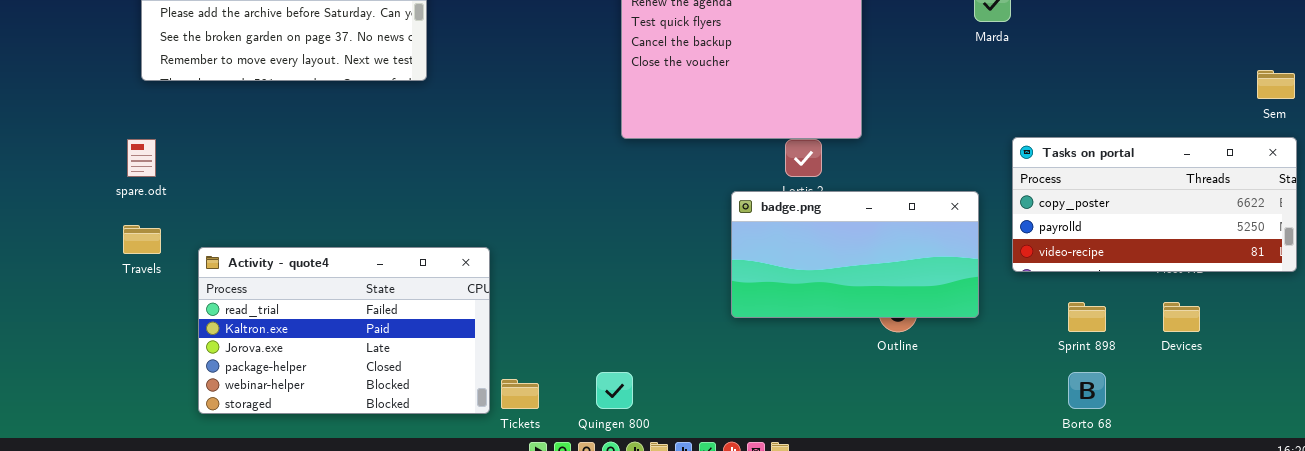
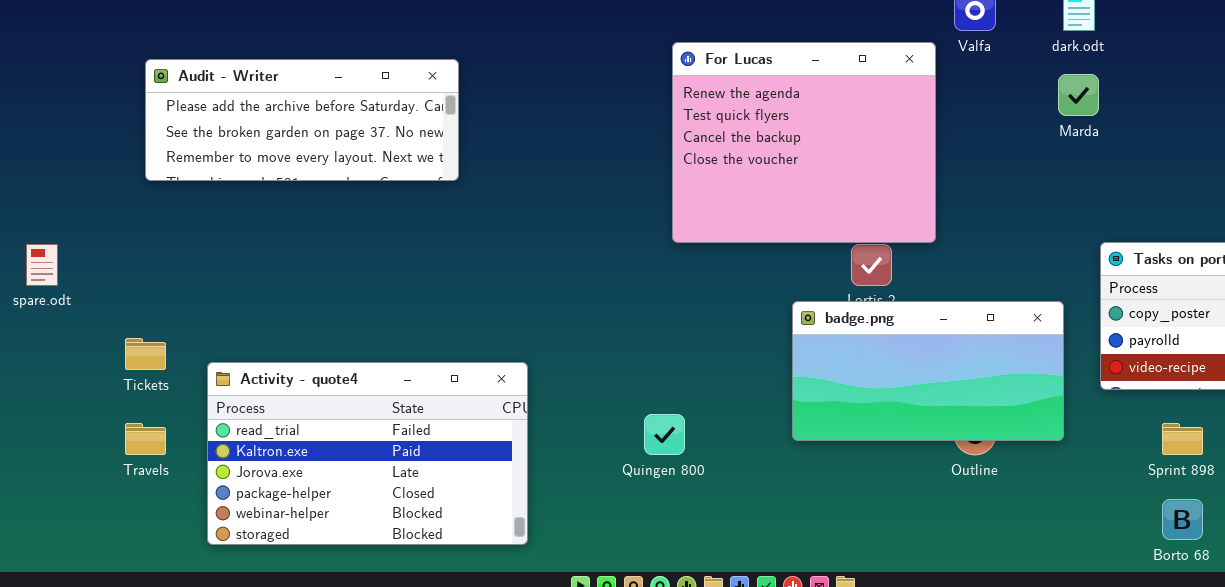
spare.odt: [127,139,156,177] -> [26,244,58,286], moved
Travels: [123,225,161,254] -> [125,423,166,455], moved
Quingen 800: [596,372,633,409] -> [644,414,685,455], moved
Tickets: [501,379,539,409] -> [125,338,166,370], moved

